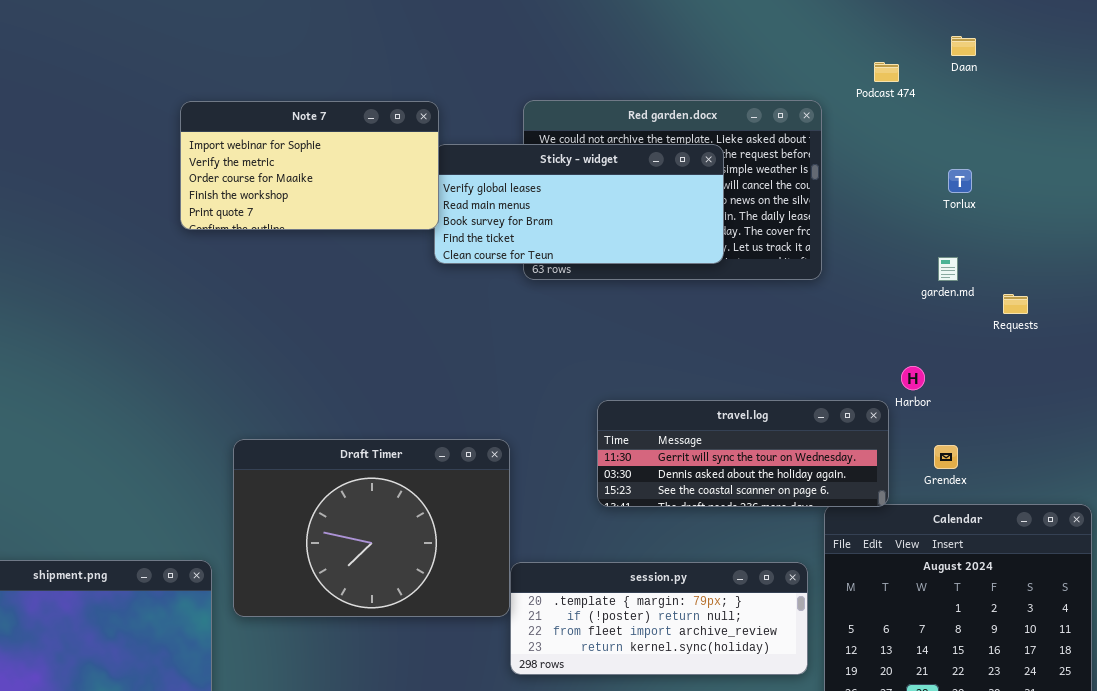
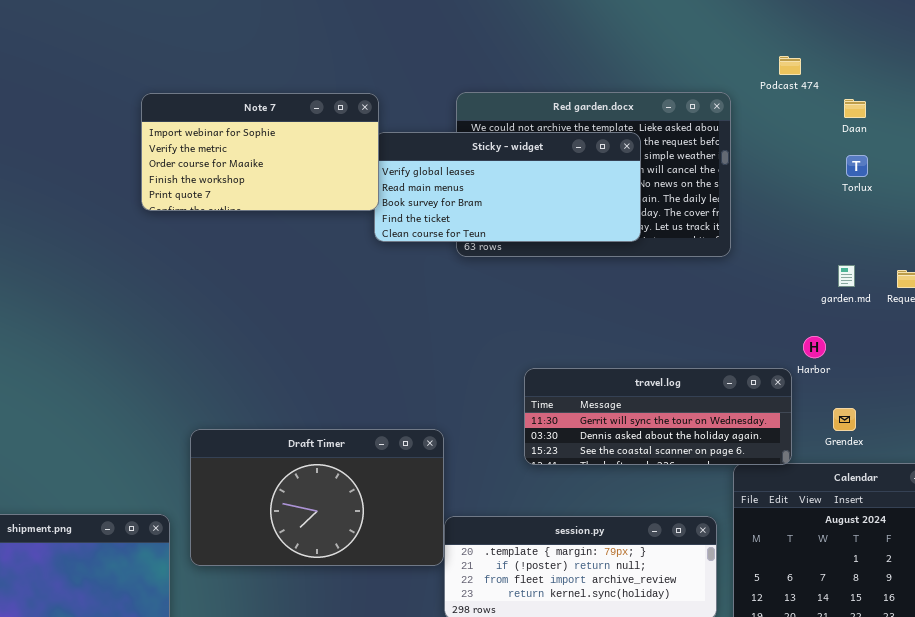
Daan: [951,36,976,56] -> [844,99,866,118], moved
garden.md: [938,257,958,281] -> [838,265,855,287], moved
Draft Timer: [233,439,510,617] -> [190,429,444,566], resized

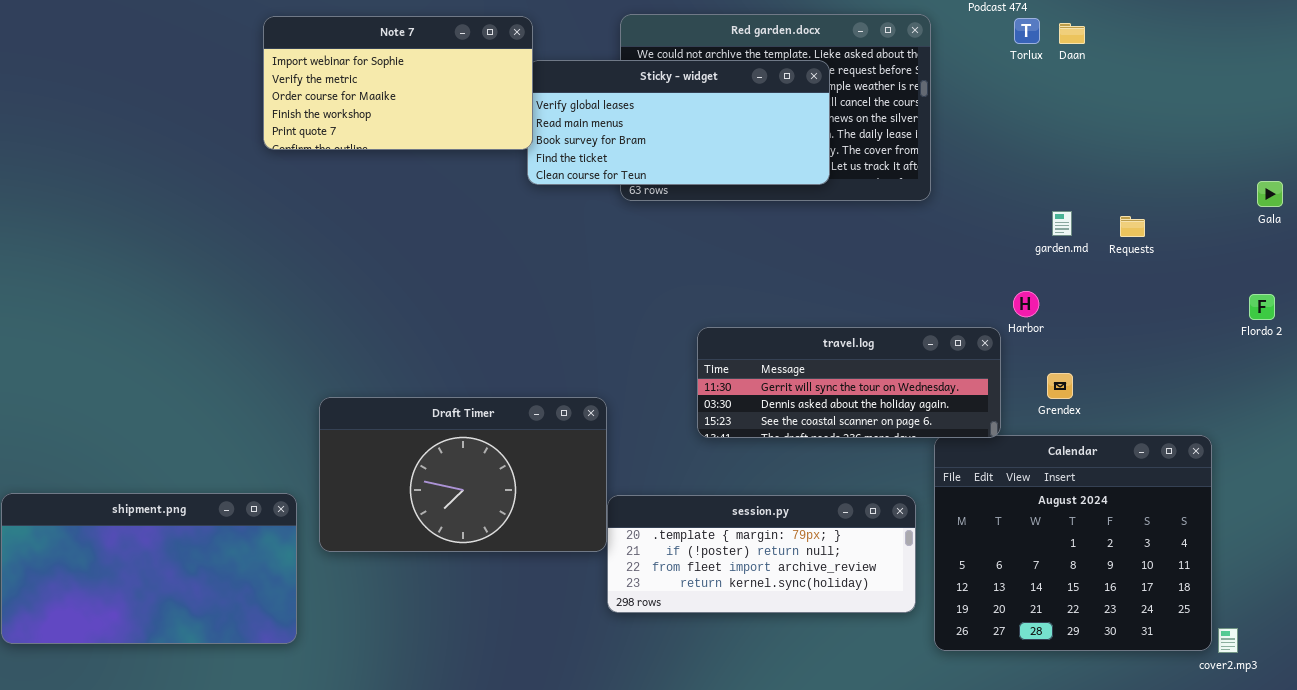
Torlux: [846,155,868,177] -> [1014,18,1040,44], moved

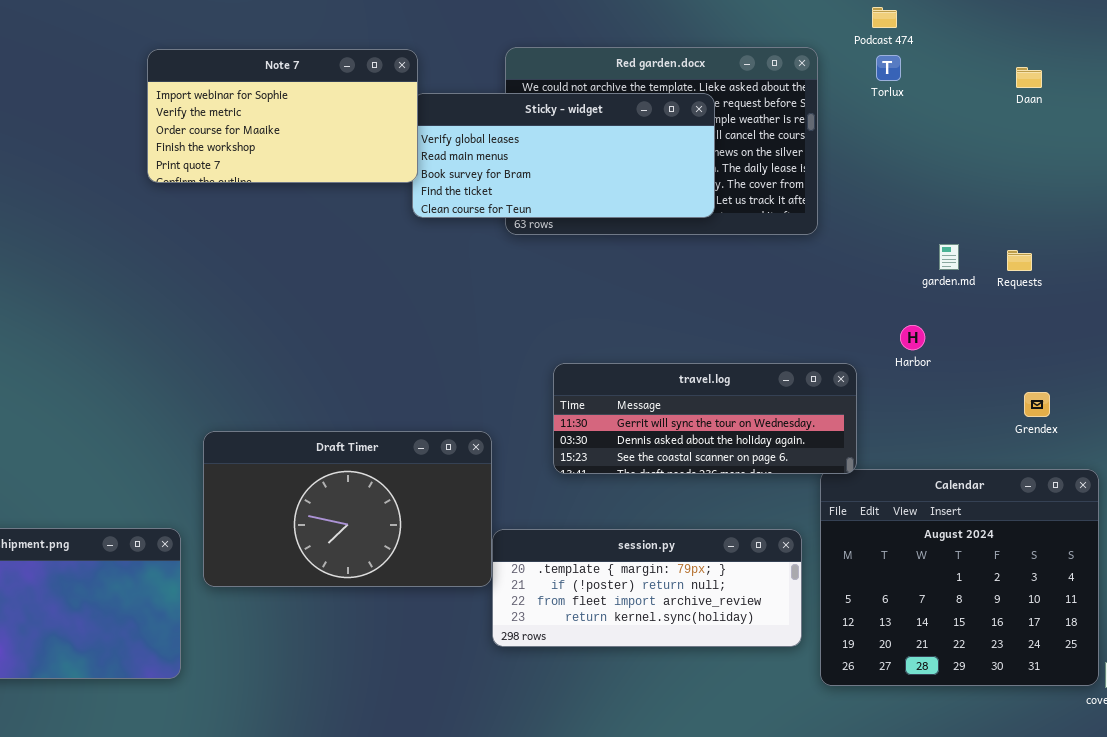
Torlux: [1014,18,1040,44] -> [876,55,901,81], moved
Daan: [1059,23,1085,44] -> [1016,67,1042,88], moved
travel.log: [697,327,1001,438] -> [553,363,857,474], moved
Grendex: [1047,373,1073,399] -> [1024,392,1050,417], moved

